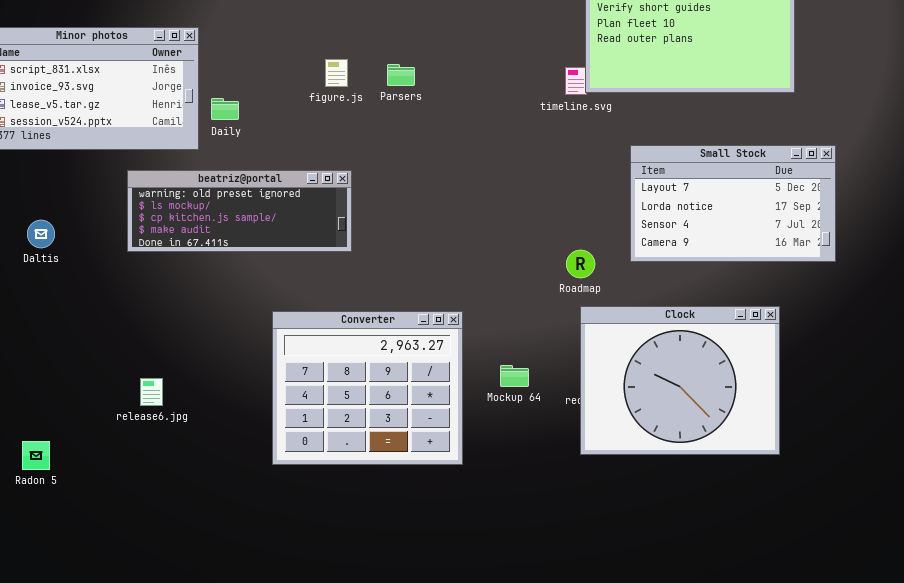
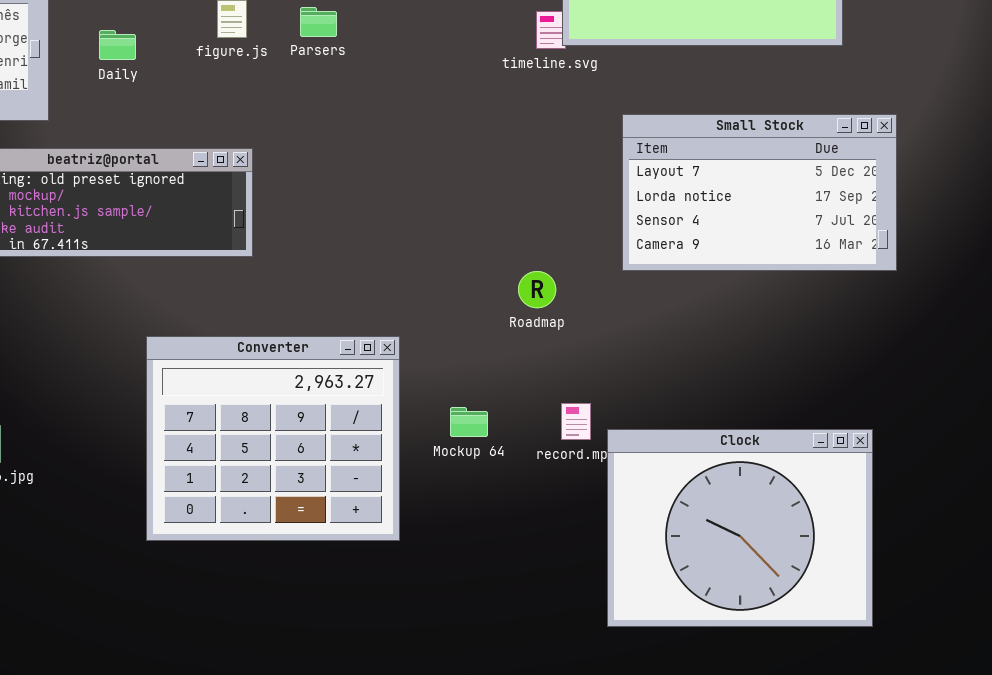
Daily: [211,98,239,120] -> [99,30,136,60], moved
Roadmap: [566,250,595,278] -> [518,271,556,308], moved
Clock: [580,306,780,455] -> [607,429,873,627], moved

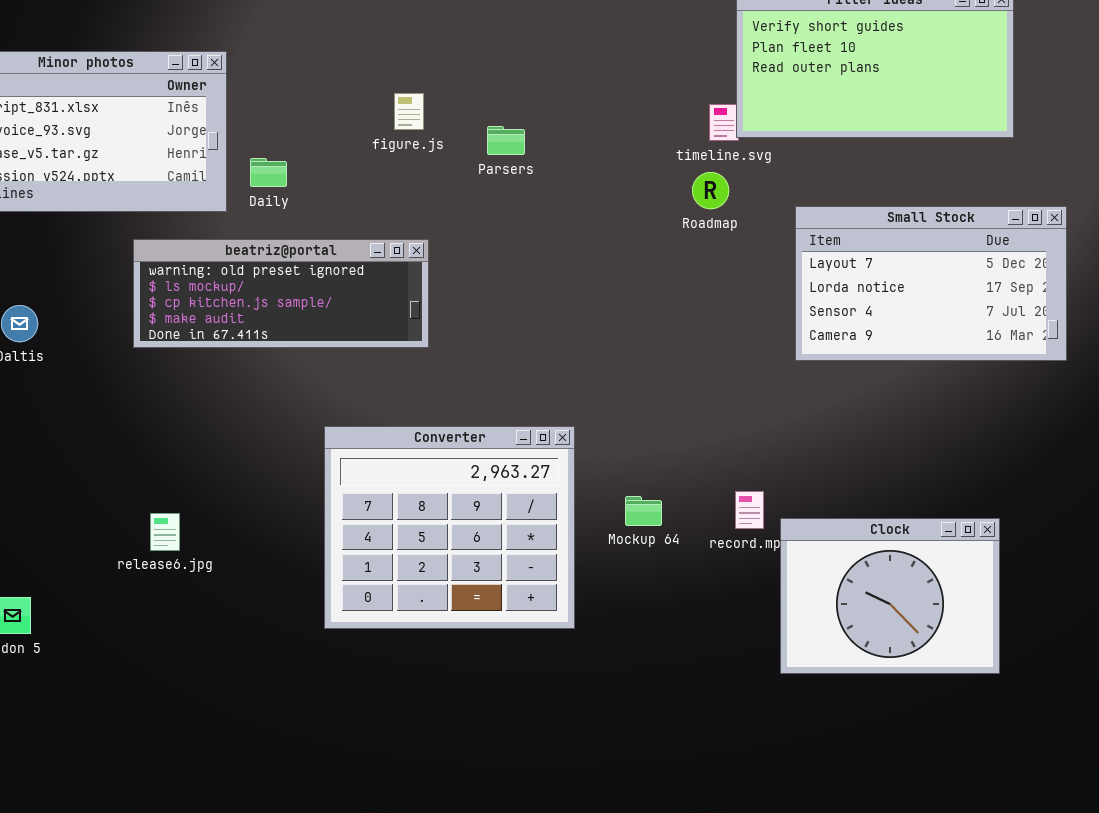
Parsers: [300,7,337,37] -> [487,126,525,155], moved
Daily: [99,30,136,60] -> [250,158,287,187], moved
Roadmap: [518,271,556,308] -> [692,172,729,209], moved
Clock: [607,429,873,627] -> [780,518,1000,674], resized

